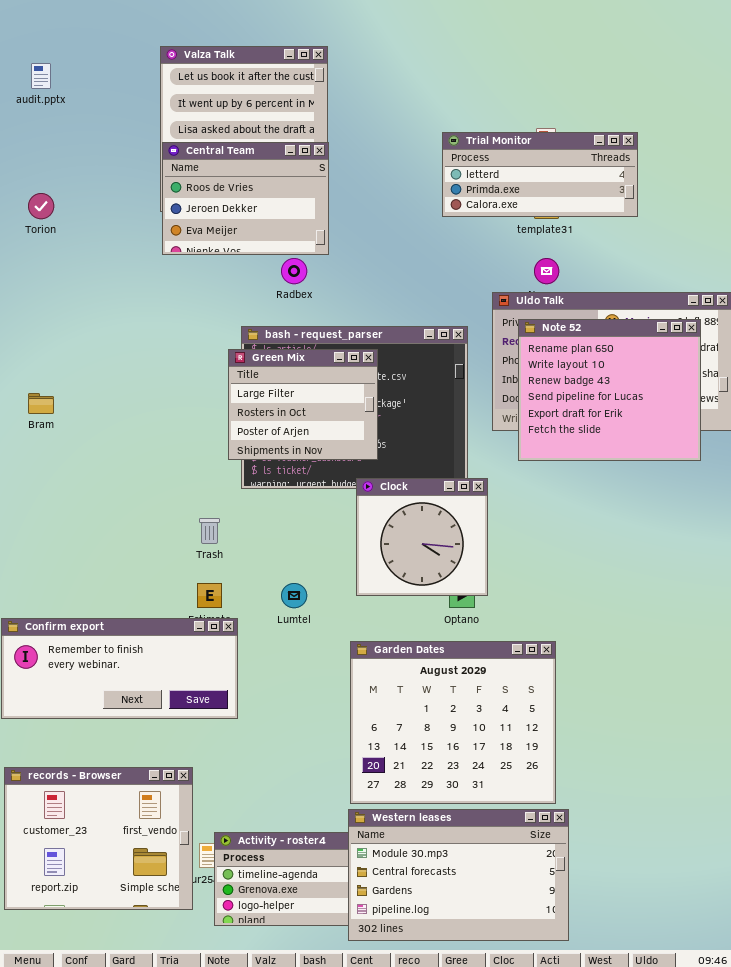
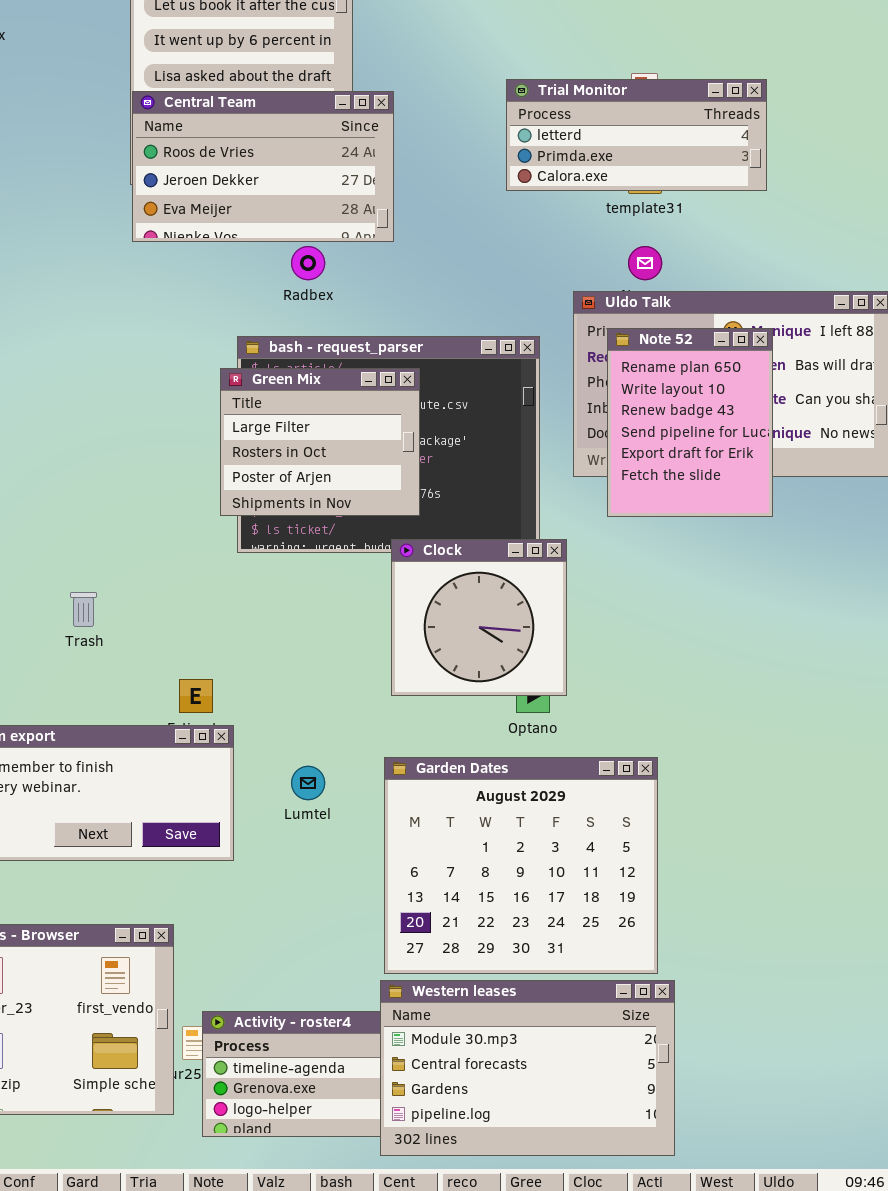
Central Team: [162,142,329,255] -> [132,91,394,242], resized
Note 52: [518,319,701,461] -> [607,328,773,517], resized
Trash: [199,518,220,544] -> [70,592,97,627], moved
Lumtel: [281,583,307,608] -> [291,766,325,800], moved

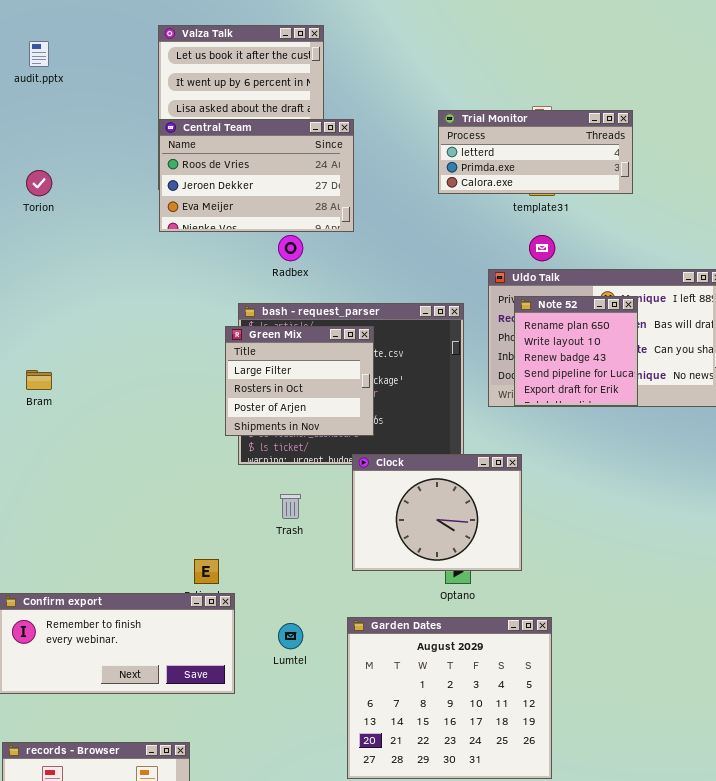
Note 52: [607,328,773,517] -> [514,296,638,406], resized
Clock: [391,539,567,696] -> [352,454,522,571], resized
Trash: [70,592,97,627] -> [280,494,301,519], moved

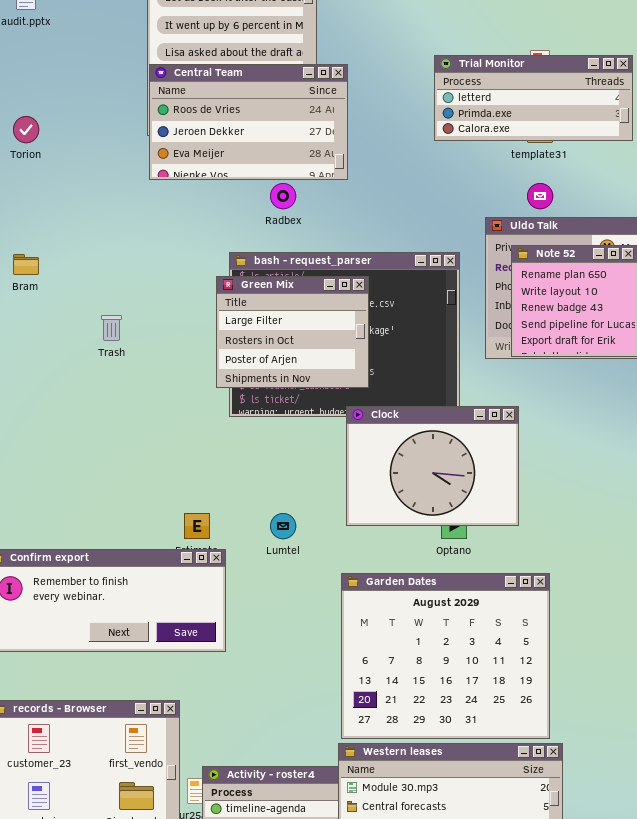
Bram: [26,370,52,390] -> [13,254,39,275], moved
Trash: [280,494,301,519] -> [101,315,122,341], moved
Lumtel: [278,623,303,649] -> [270,513,296,539], moved

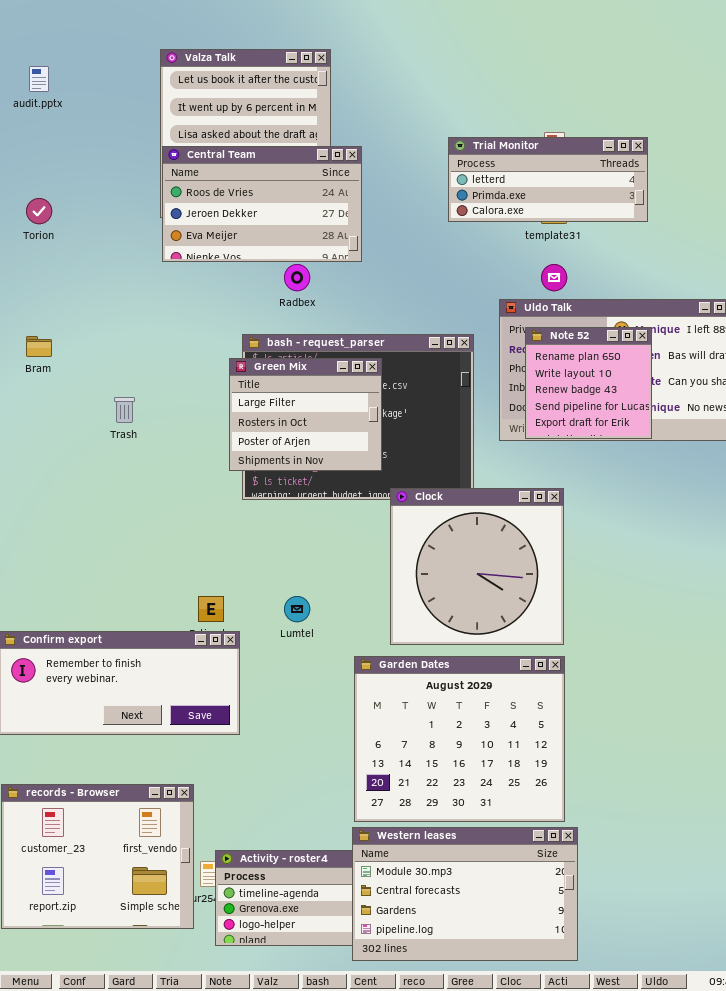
Clock: [346,406,519,526] -> [390,488,564,645], moved, resized

